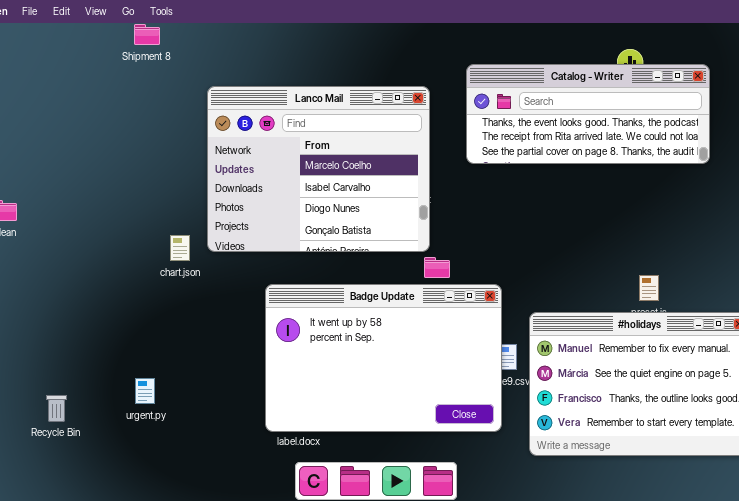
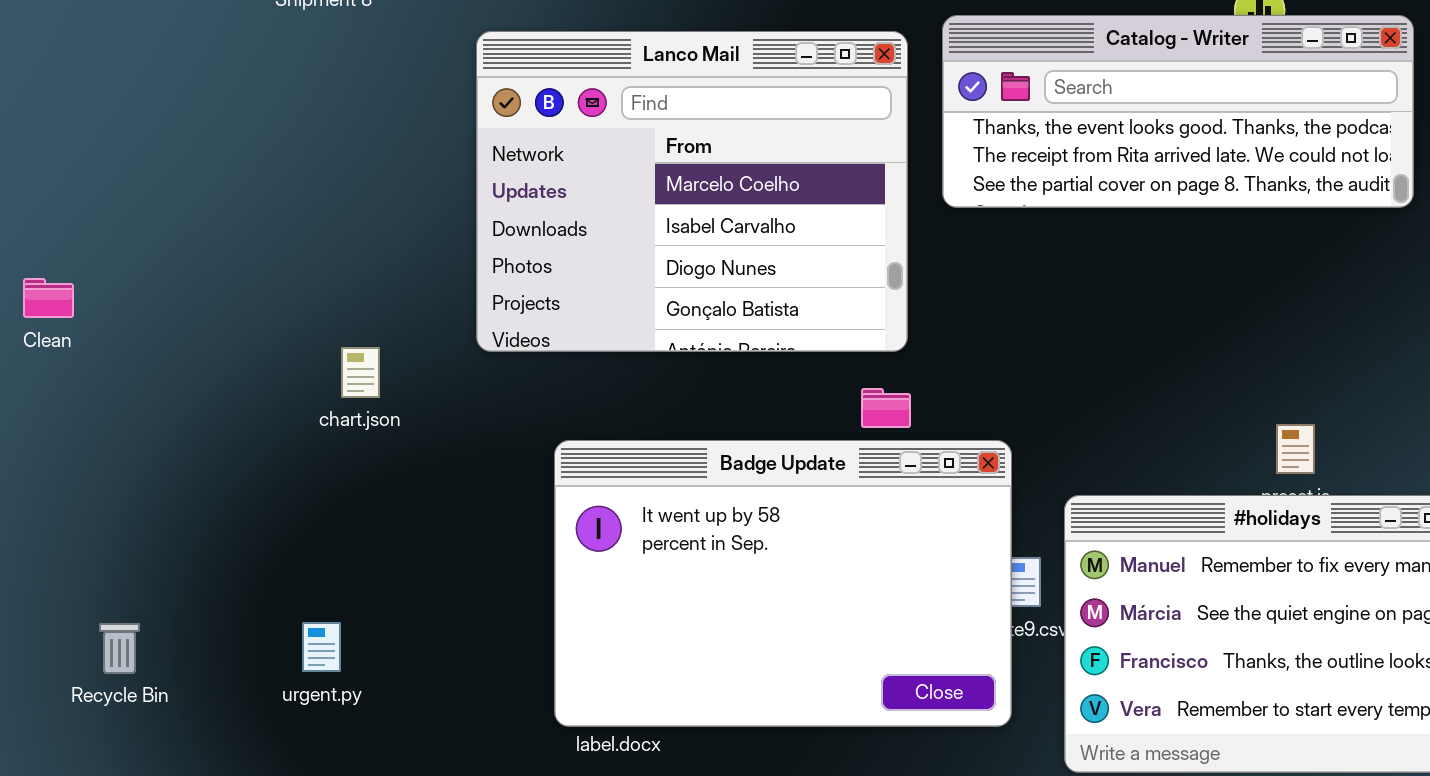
Lanco Mail: [207,86,430,252] -> [476,31,908,352], moved
chart.json: [170,235,190,261] -> [341,347,380,398], moved
Recycle Bin: [46,395,67,422] -> [99,623,140,674], moved

